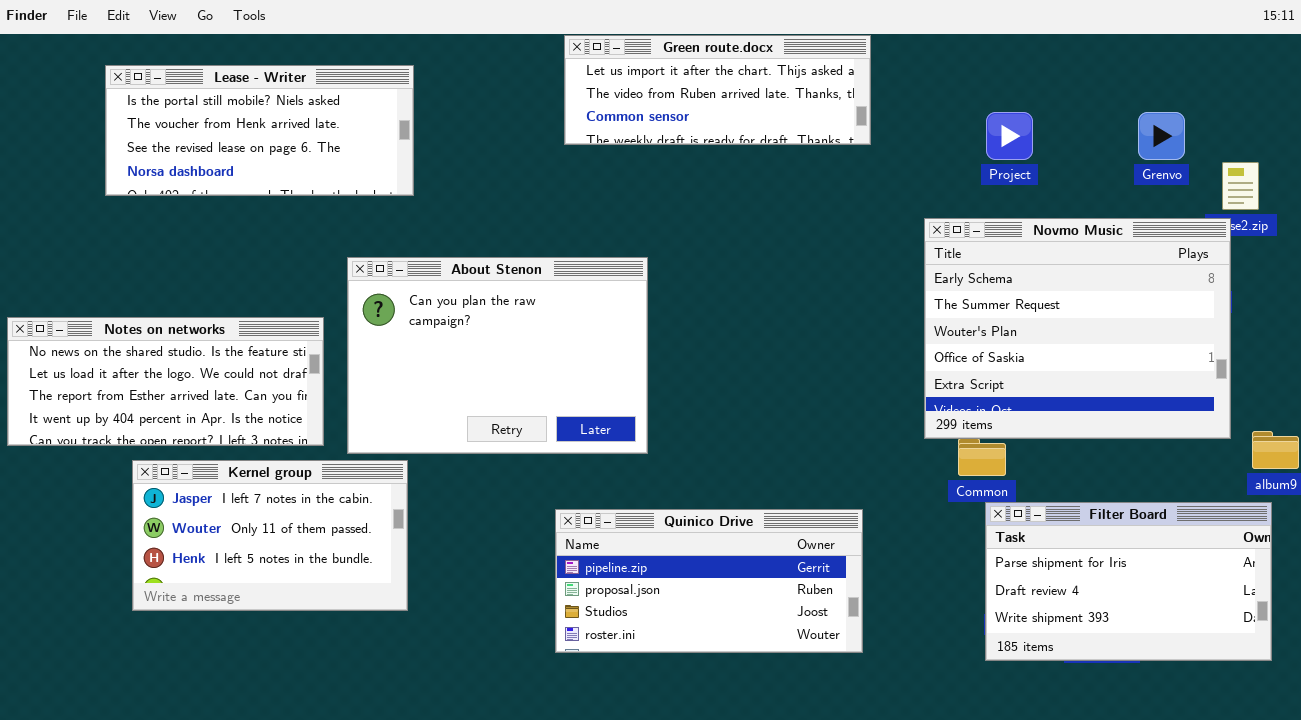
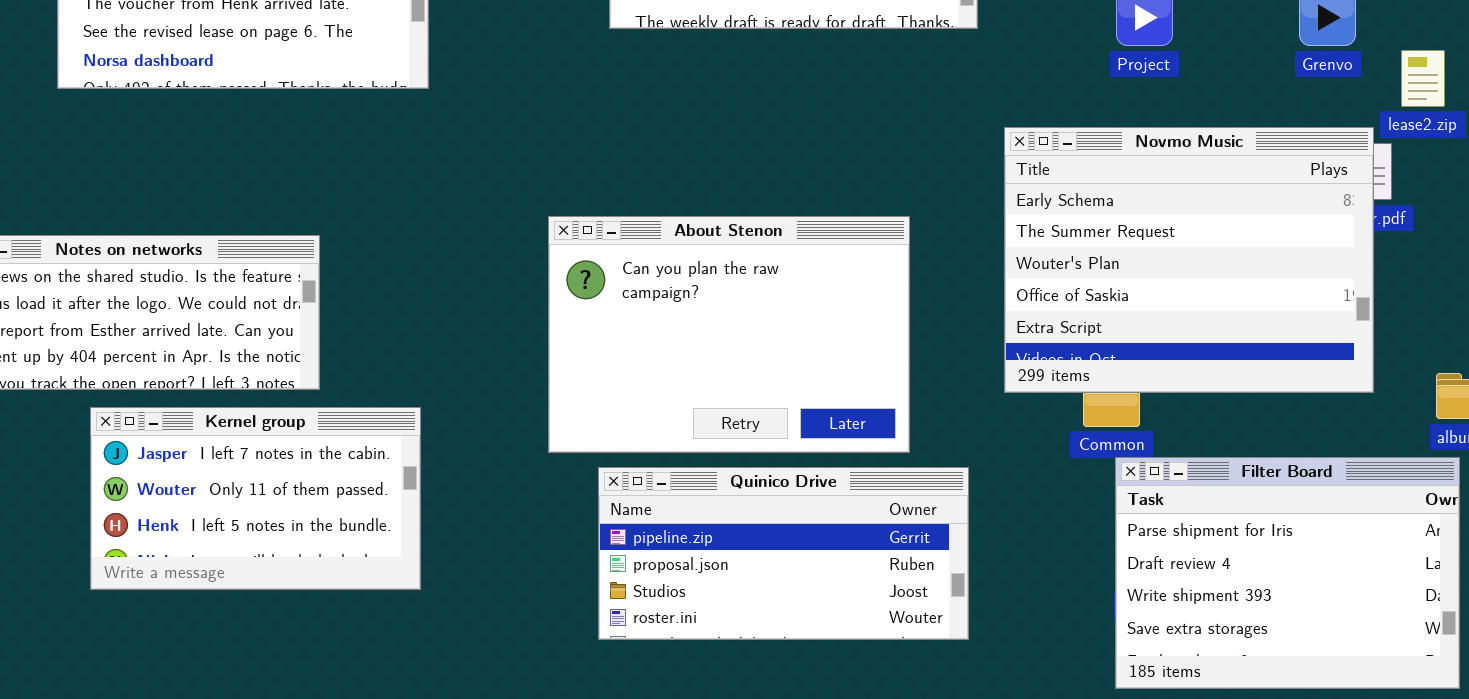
Novmo Music: [924,218,1231,439] -> [1004,127,1374,393], moved
About Stenon: [347,257,648,454] -> [548,216,910,453], moved
Filter Board: [985,502,1272,661] -> [1115,457,1460,689], resized

